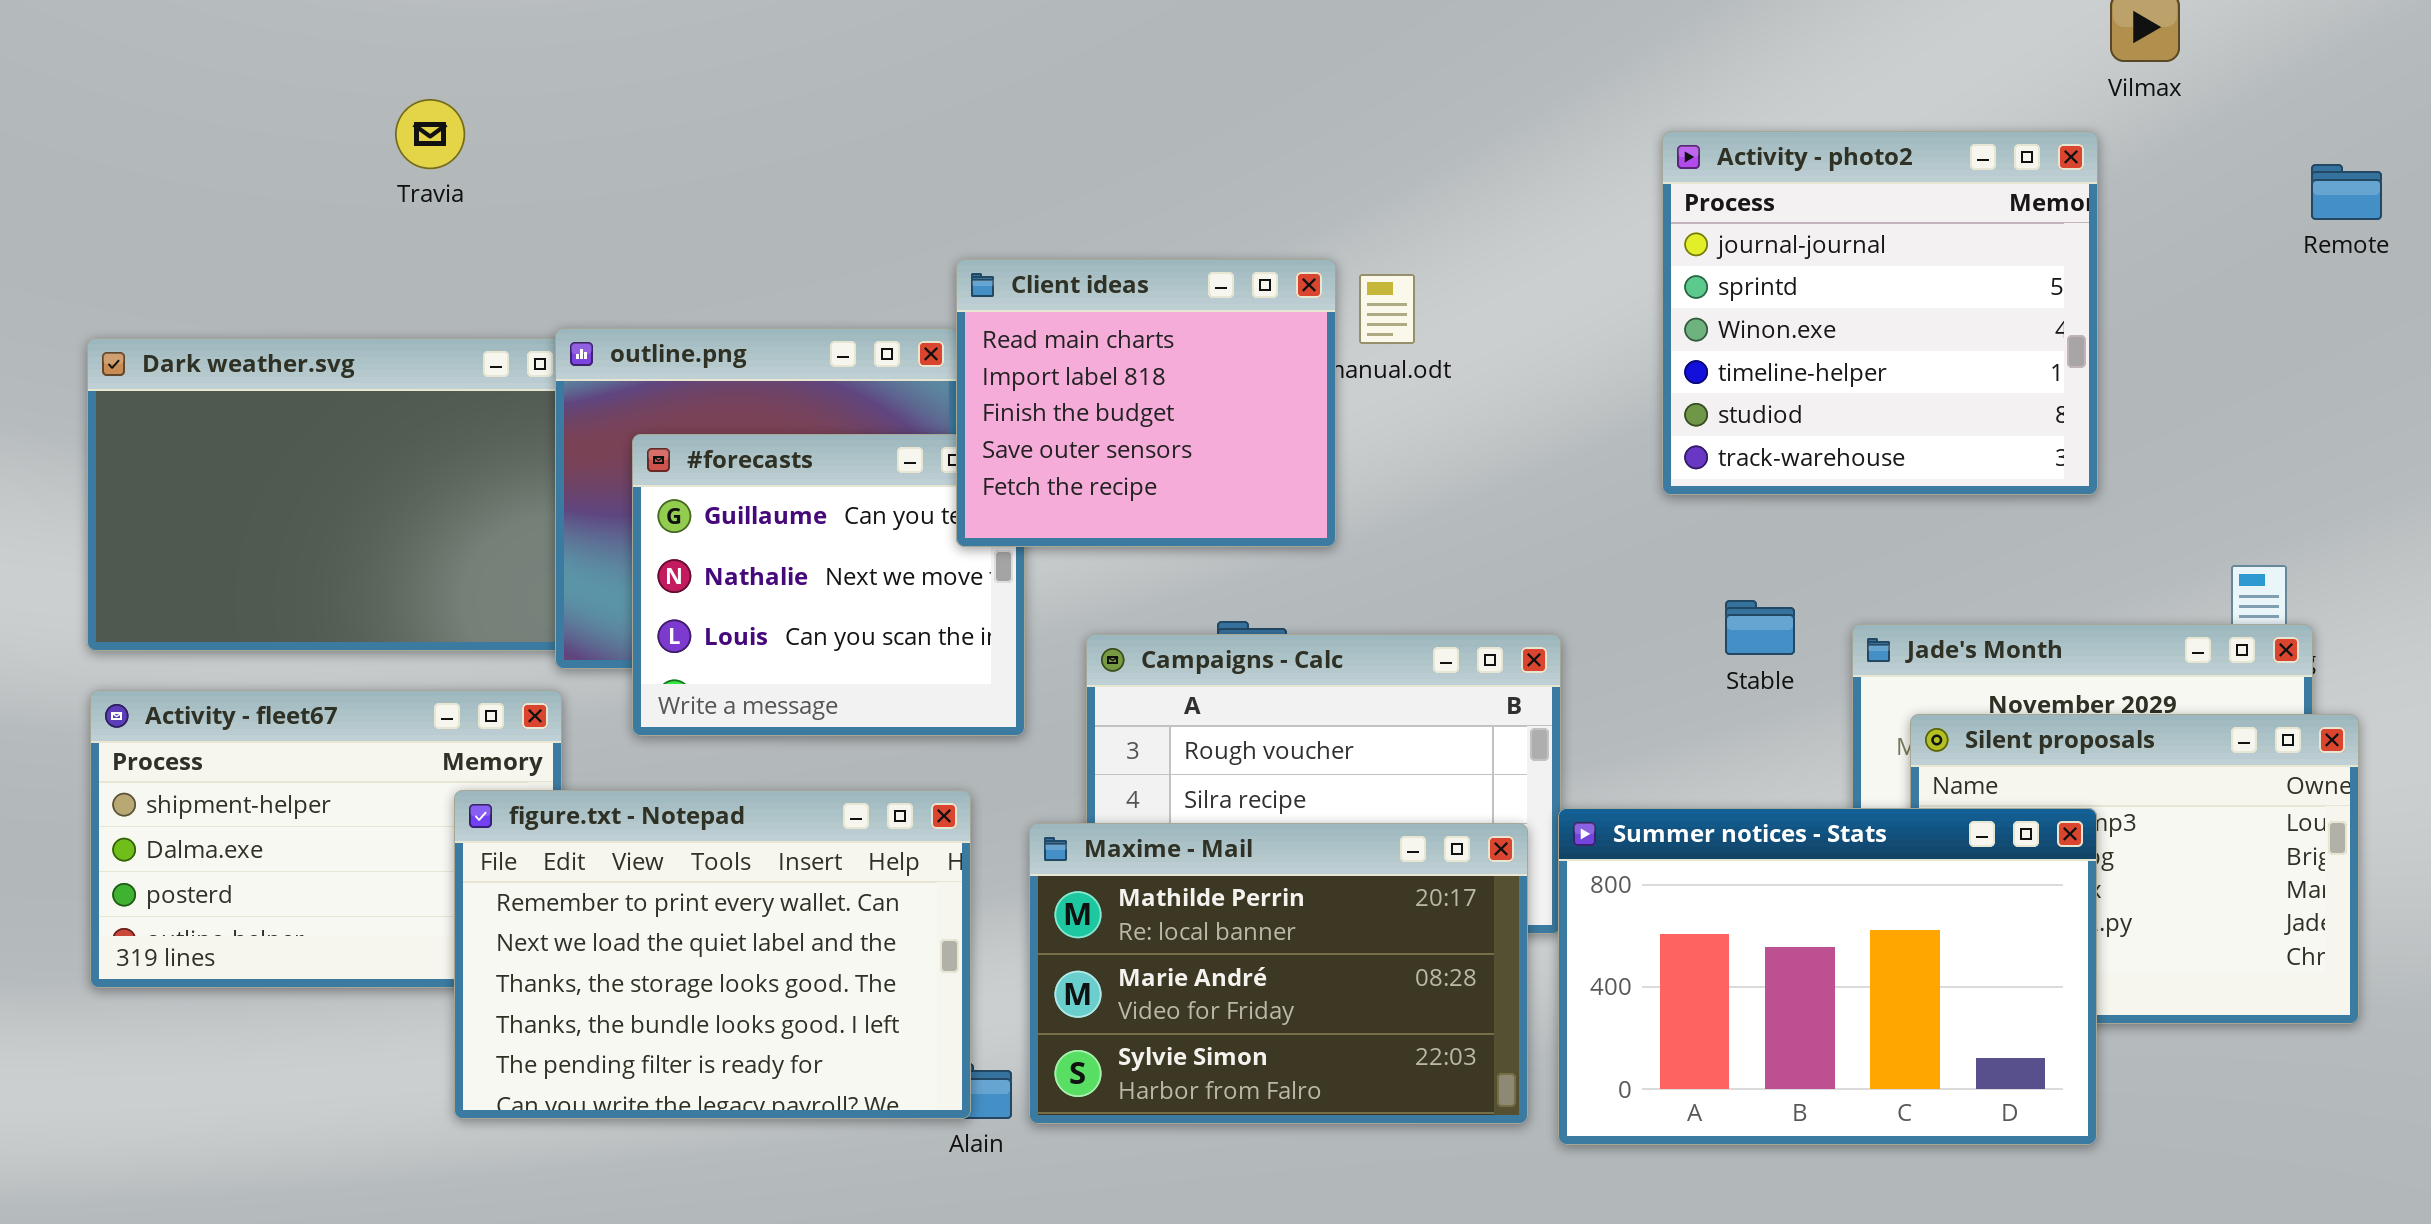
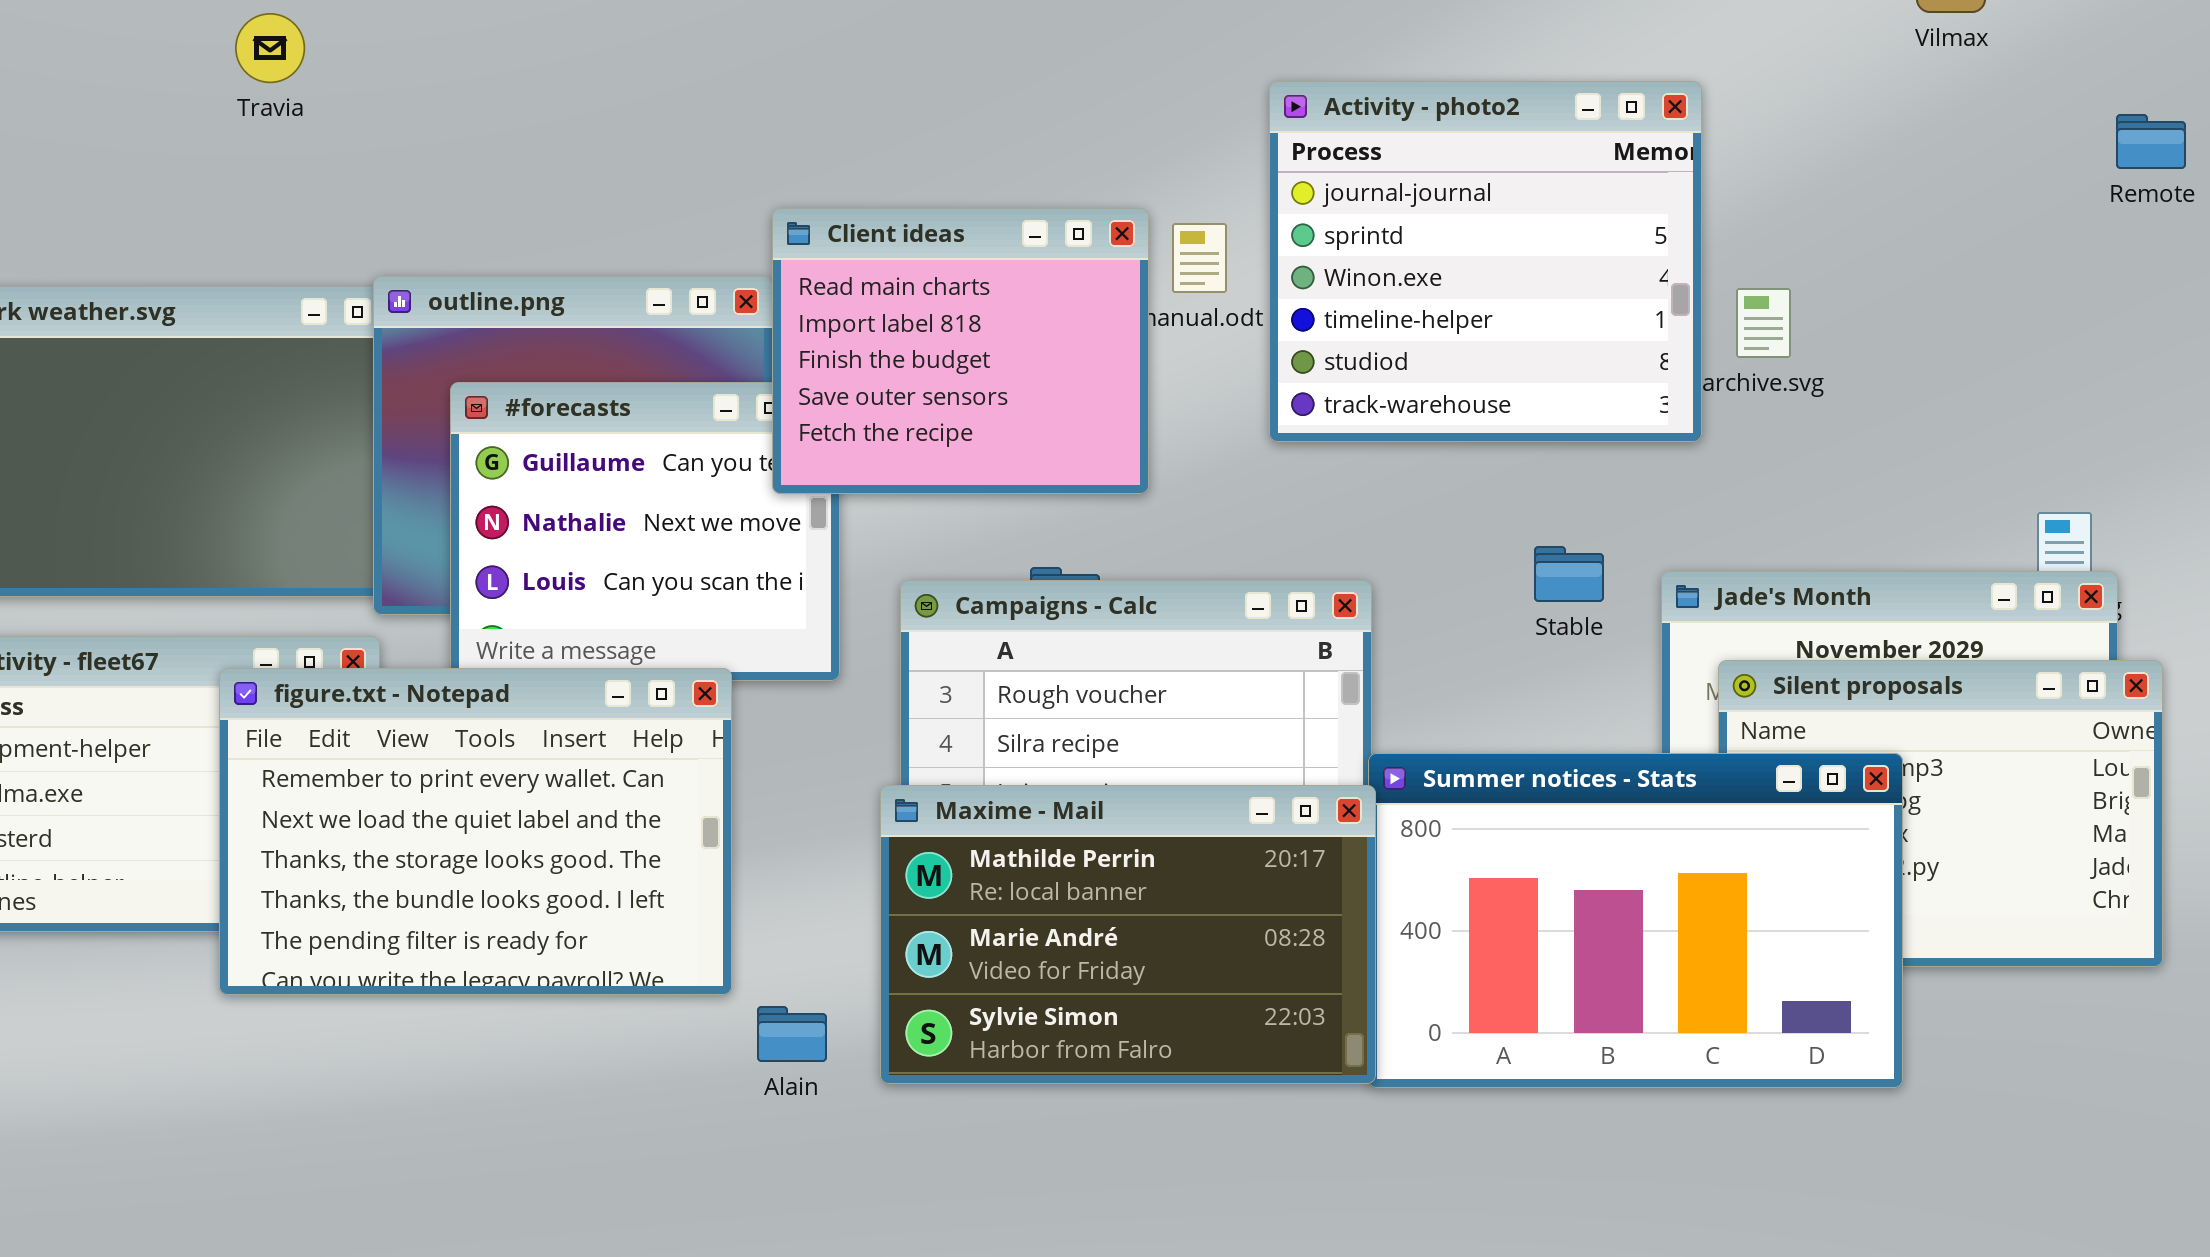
Travia: [395,99,465,169] -> [235,13,305,83], moved
Activity - photo2: [1662,131,2098,495] -> [1269,81,1702,442], moved
figure.txt - Notepad: [454,790,971,1119] -> [219,668,732,995], moved
Maxime - Mail: [1029,823,1528,1124] -> [880,785,1376,1084], moved

